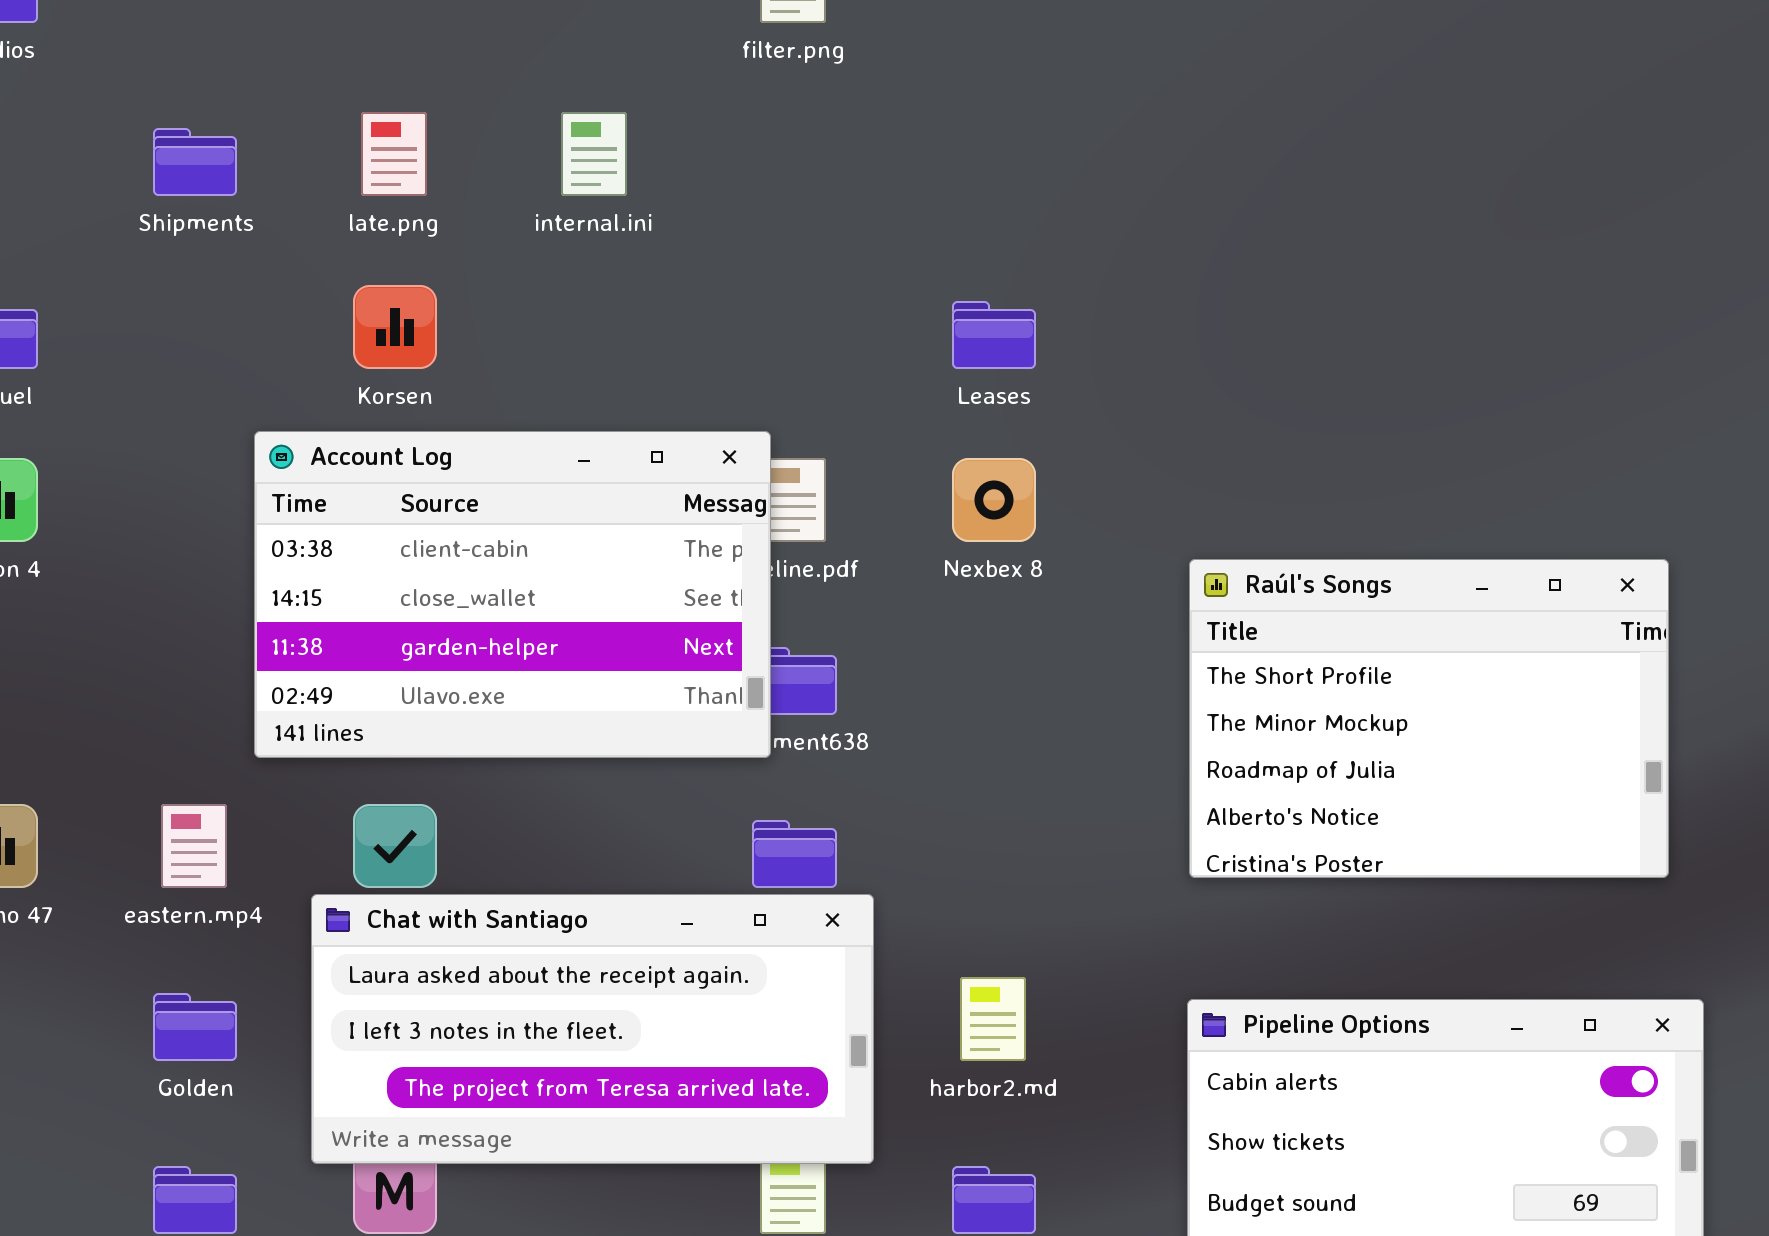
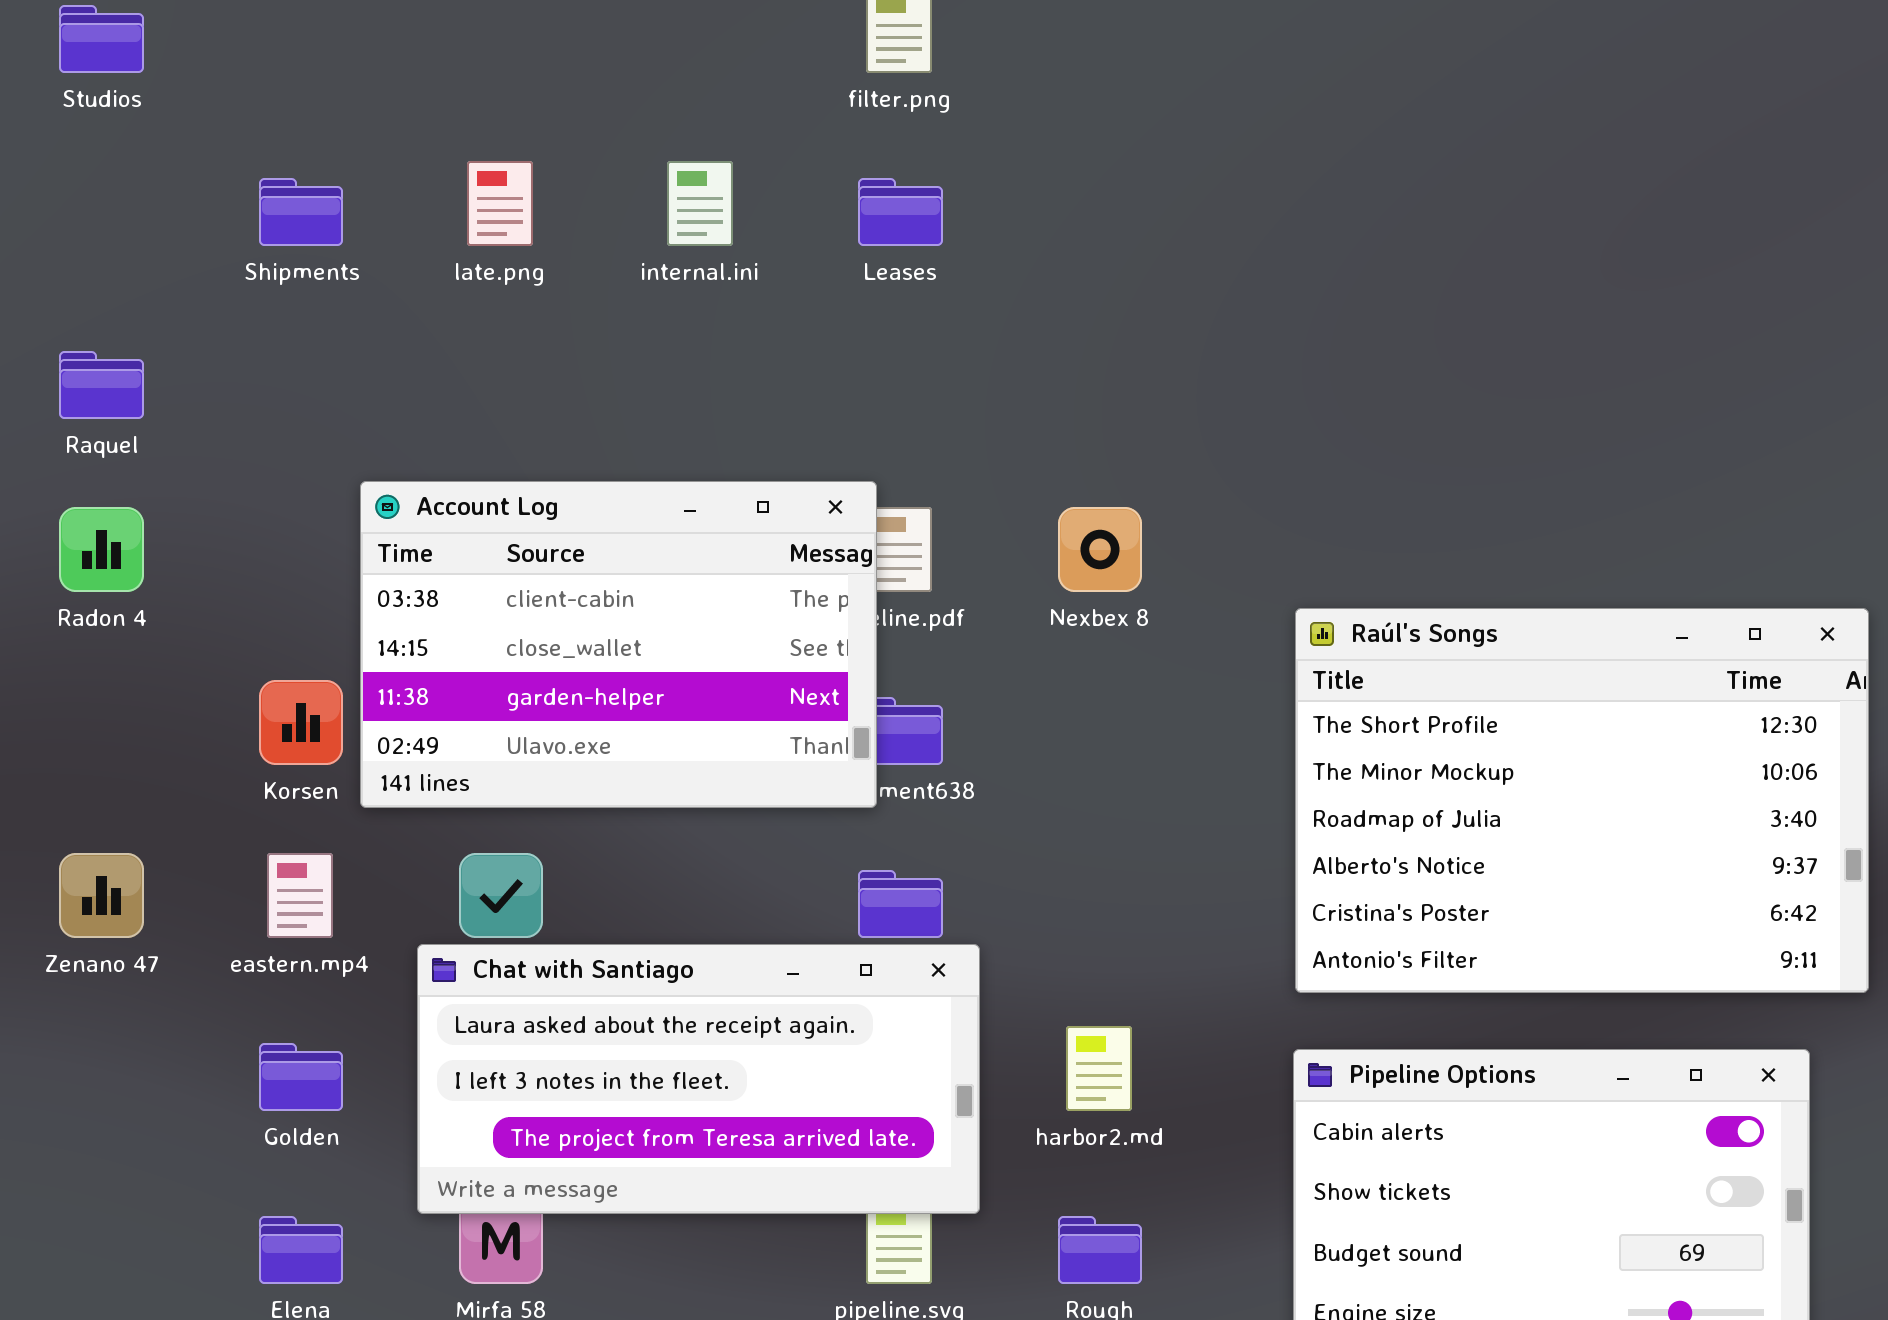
Korsen: [353,285,437,369] -> [259,680,343,765], moved
Leases: [952,301,1036,369] -> [858,178,943,246], moved
Raúl's Songs: [1189,559,1669,878] -> [1295,608,1869,993], resized

